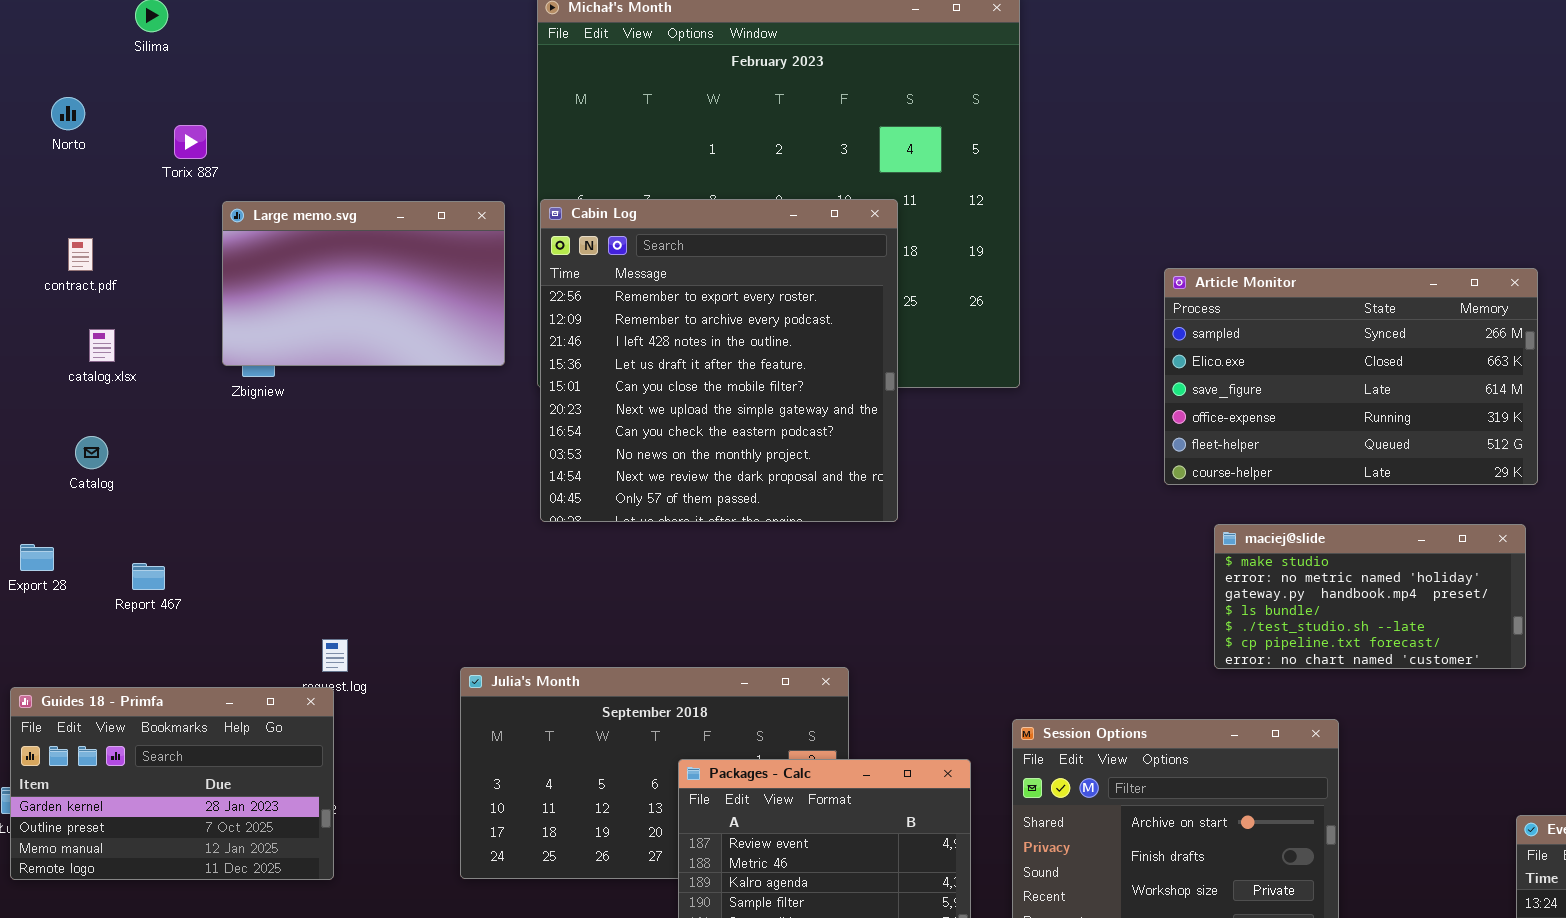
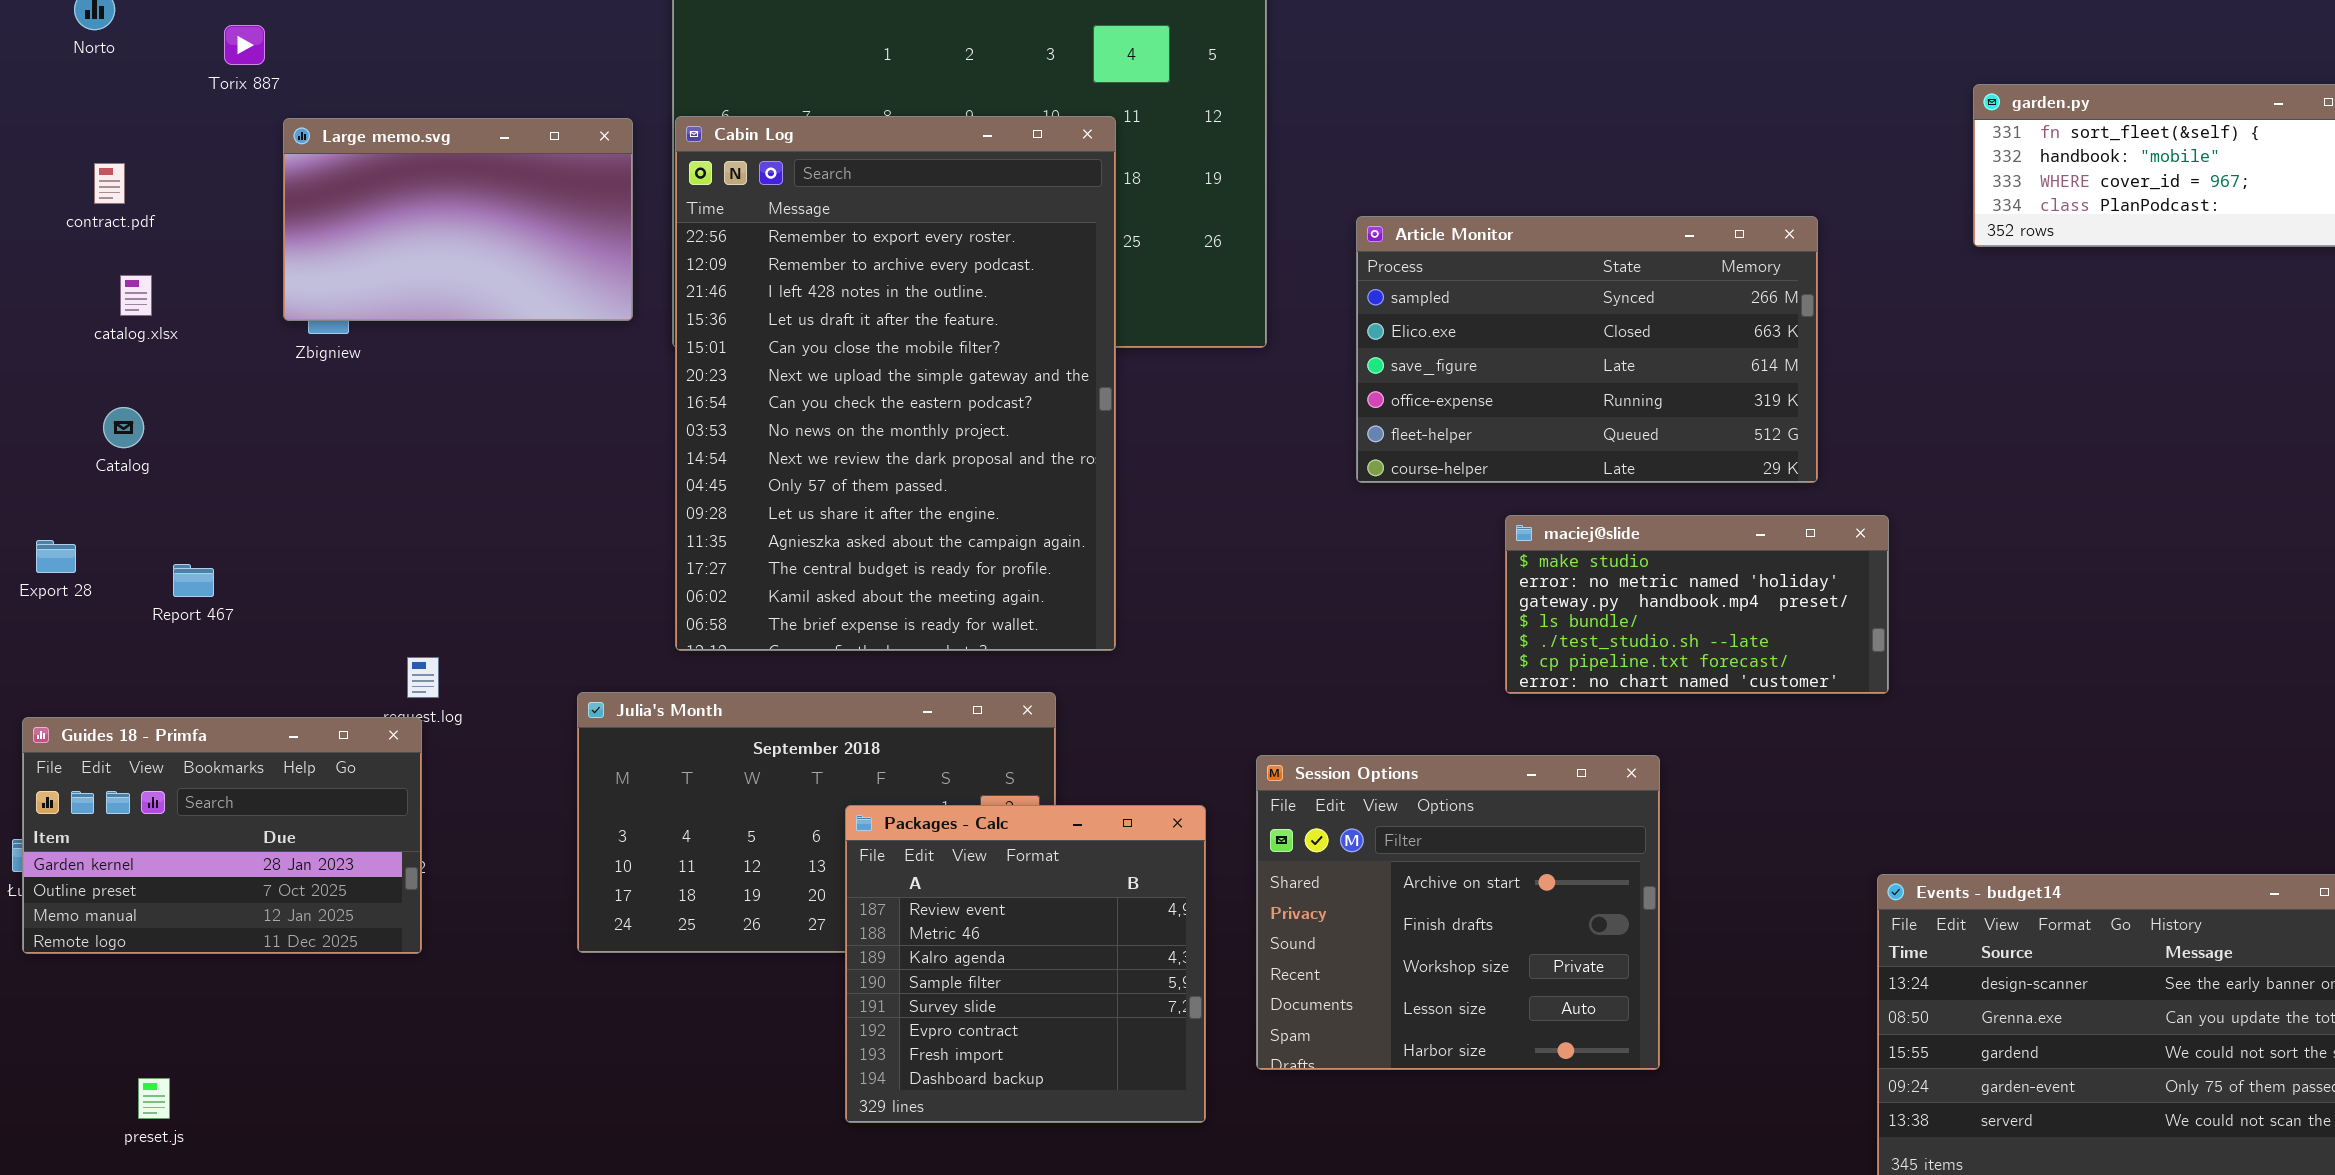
Cabin Log: [540,199,898,522] -> [675,116,1116,651], resized
Article Monitor: [1164,268,1538,485] -> [1356,216,1818,483], moved

